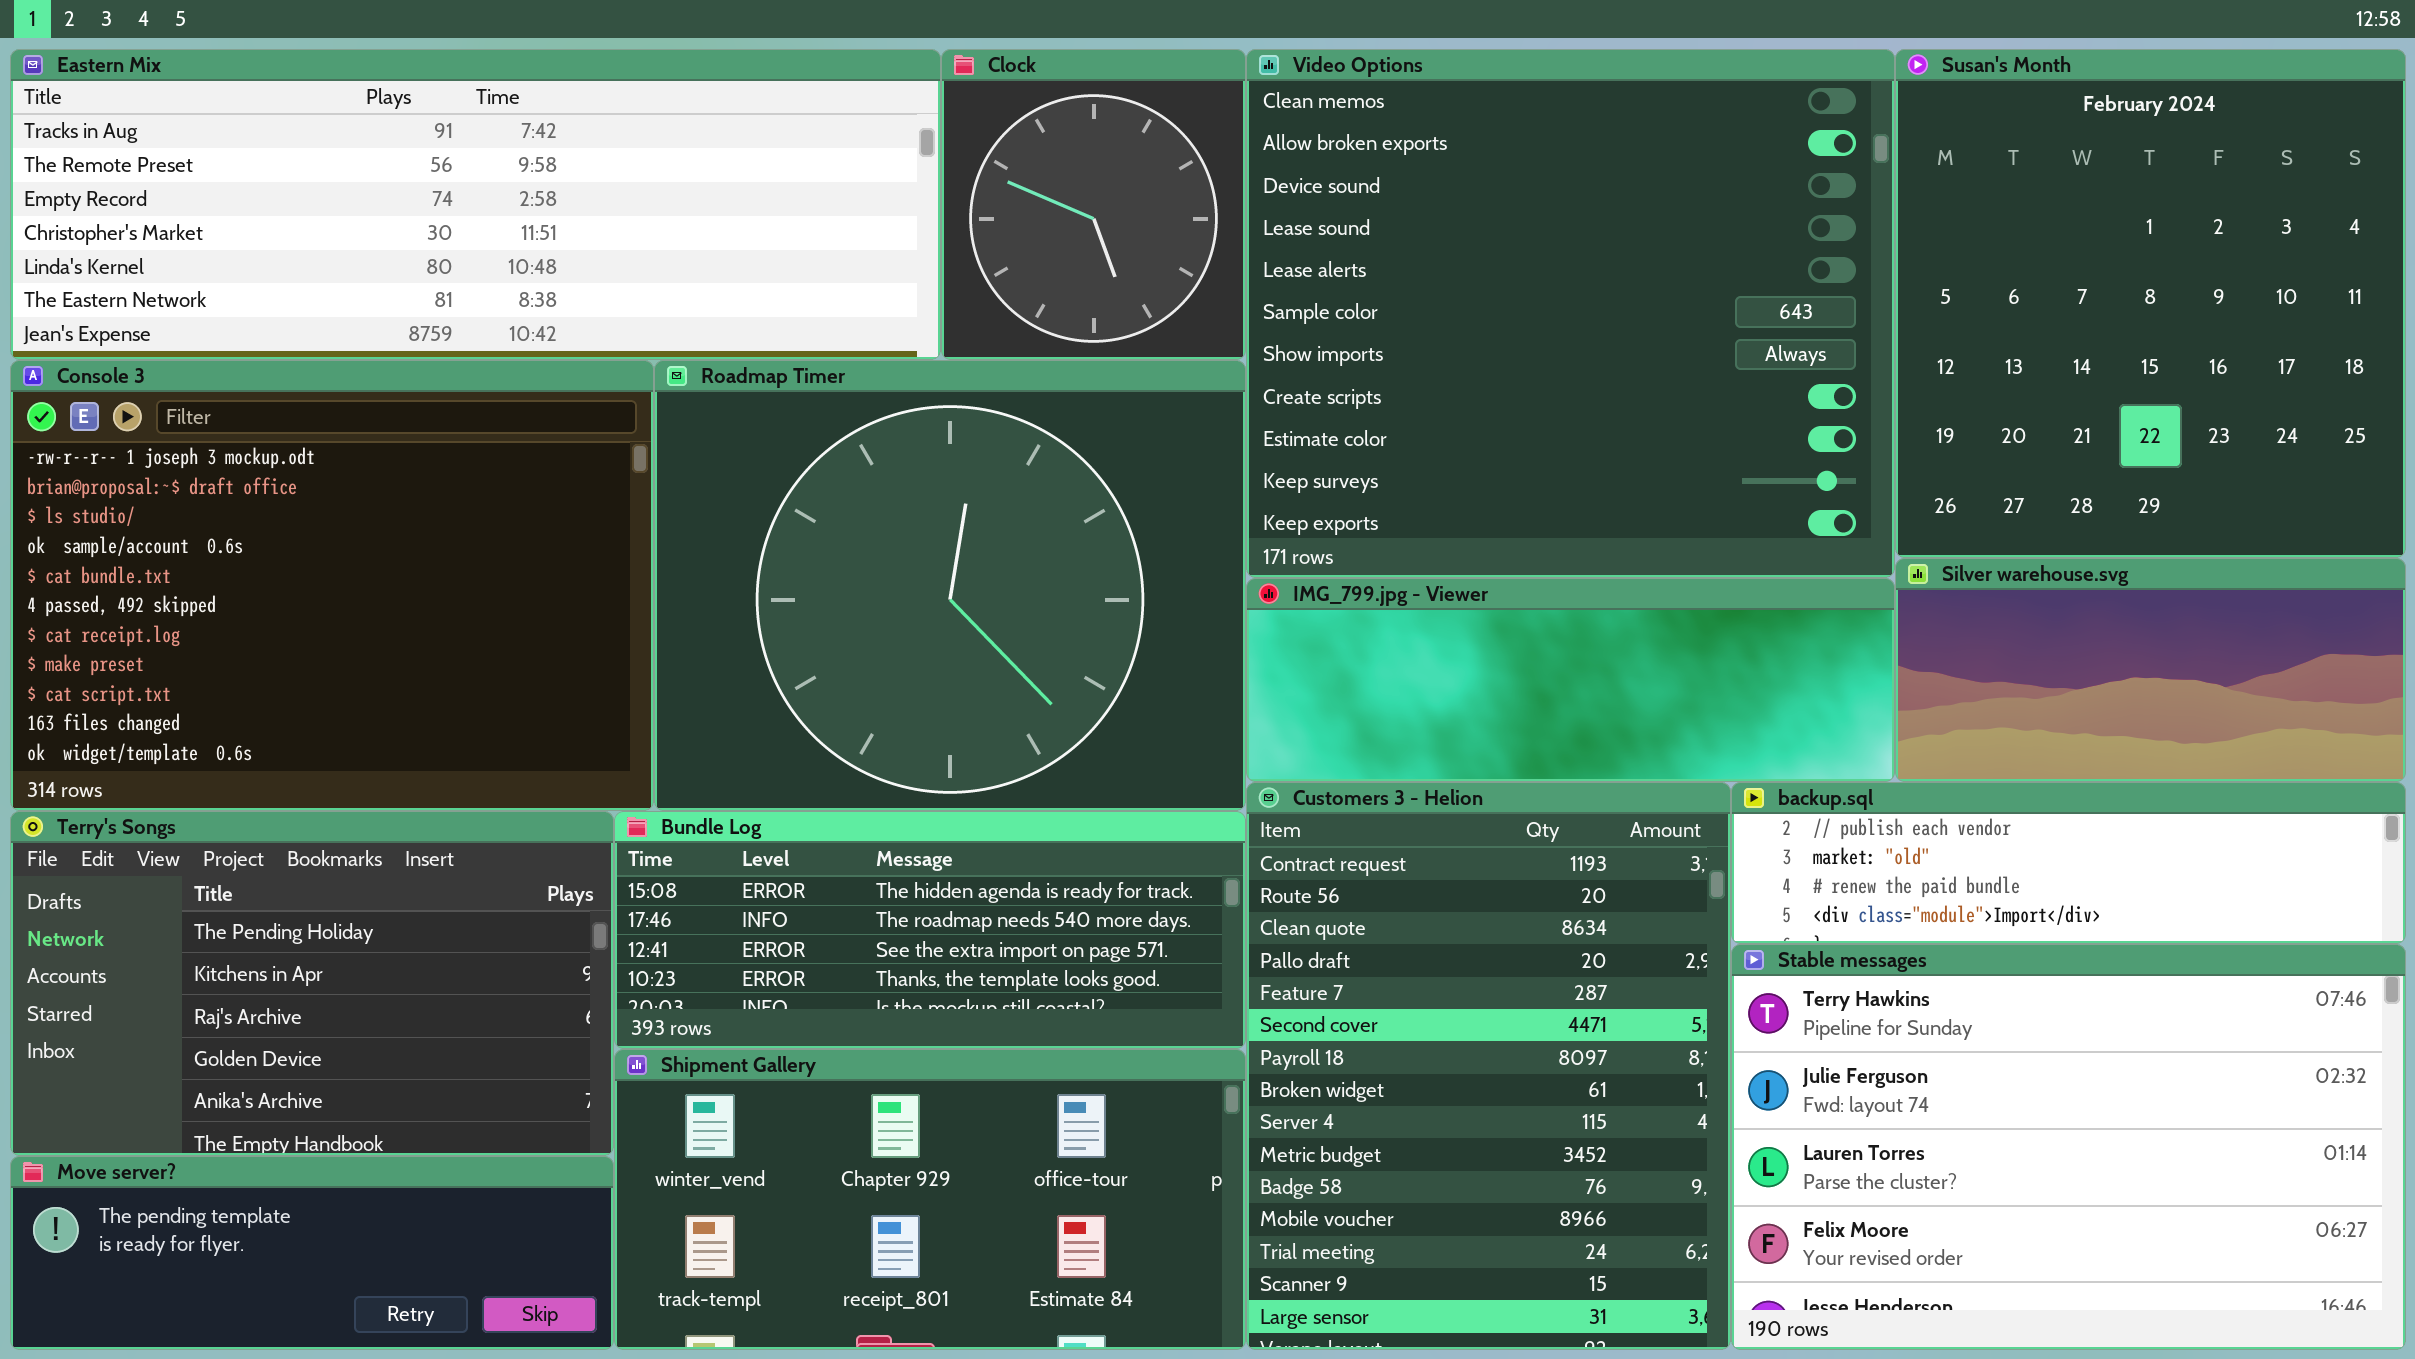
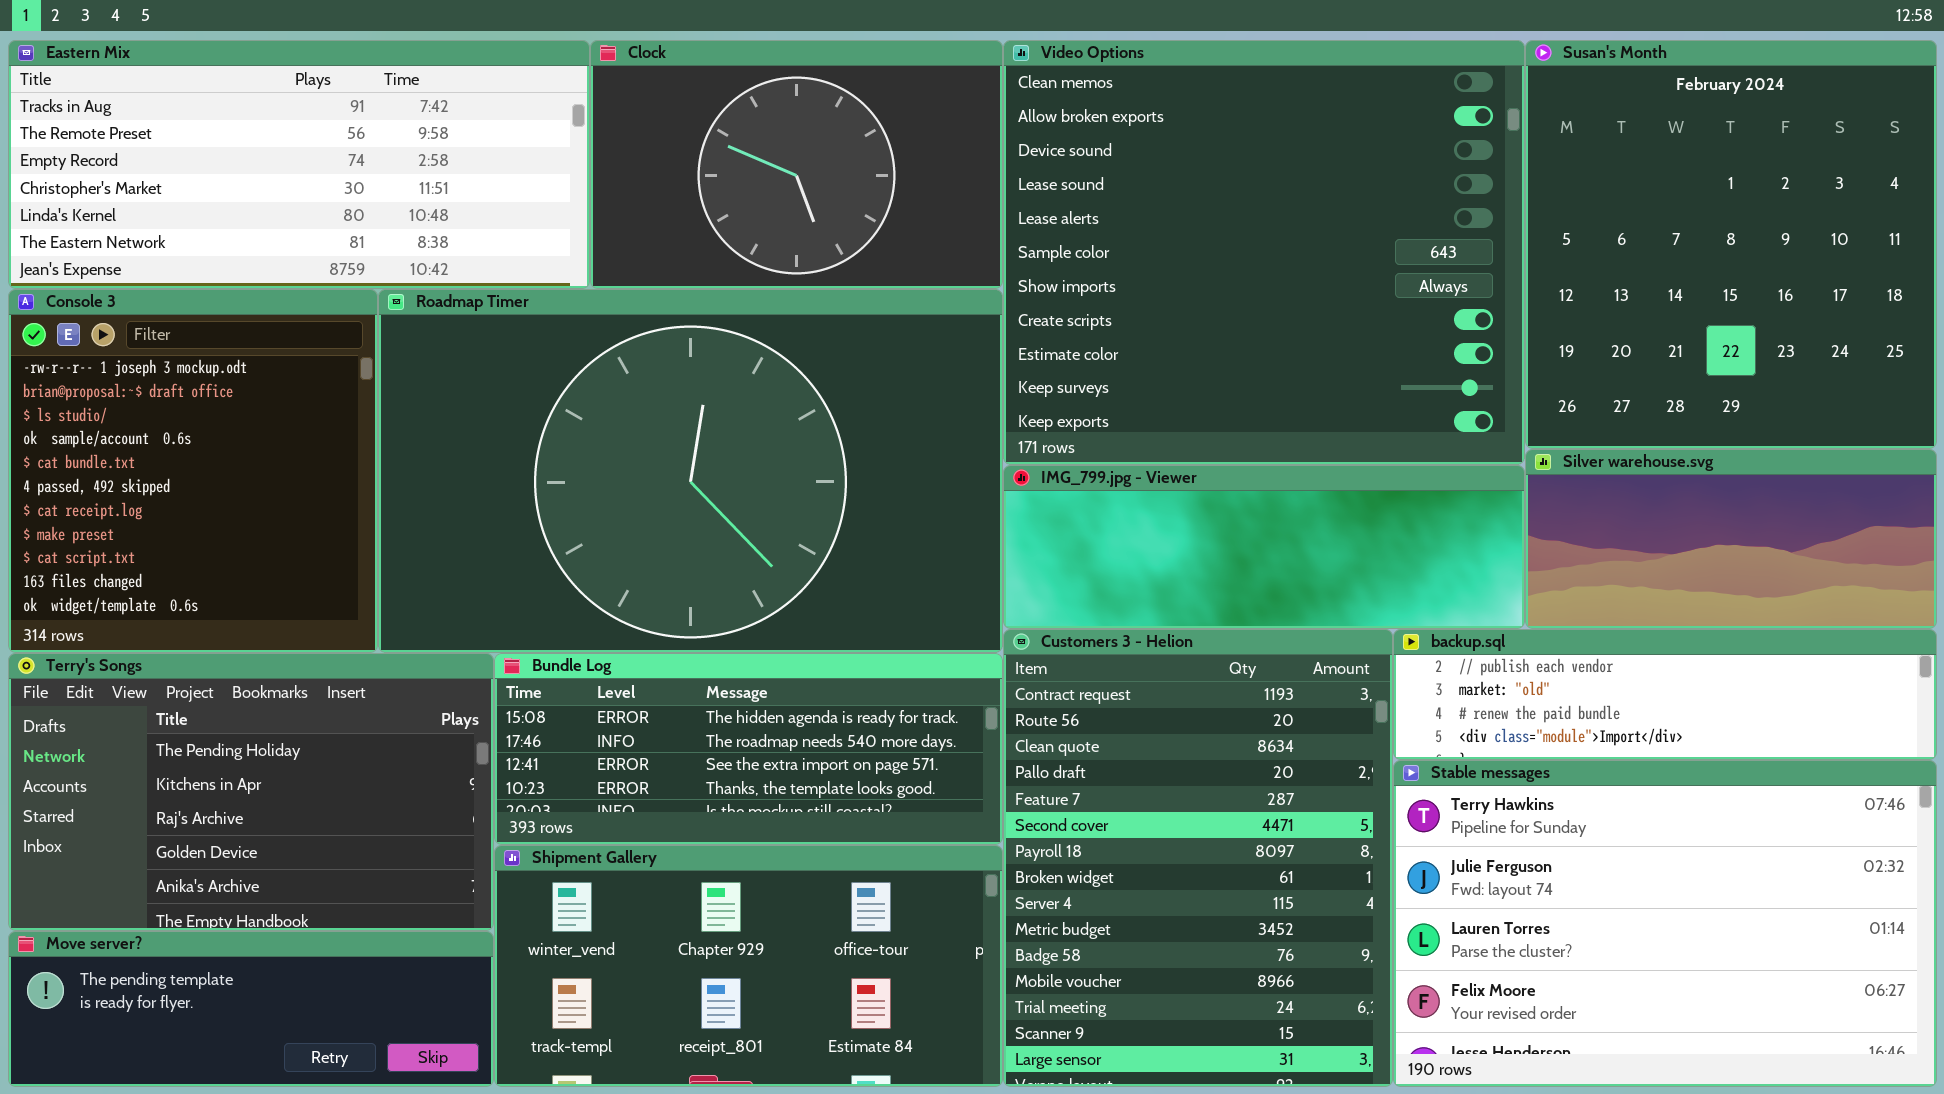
Eastern Mix: [10,49,941,360] -> [8,40,590,289], resized
Clock: [941,49,1246,360] -> [590,40,1003,289], resized
Console 3: [10,360,654,811] -> [8,289,378,653], resized
Roadmap Timer: [654,360,1246,811] -> [378,289,1003,653], resized

